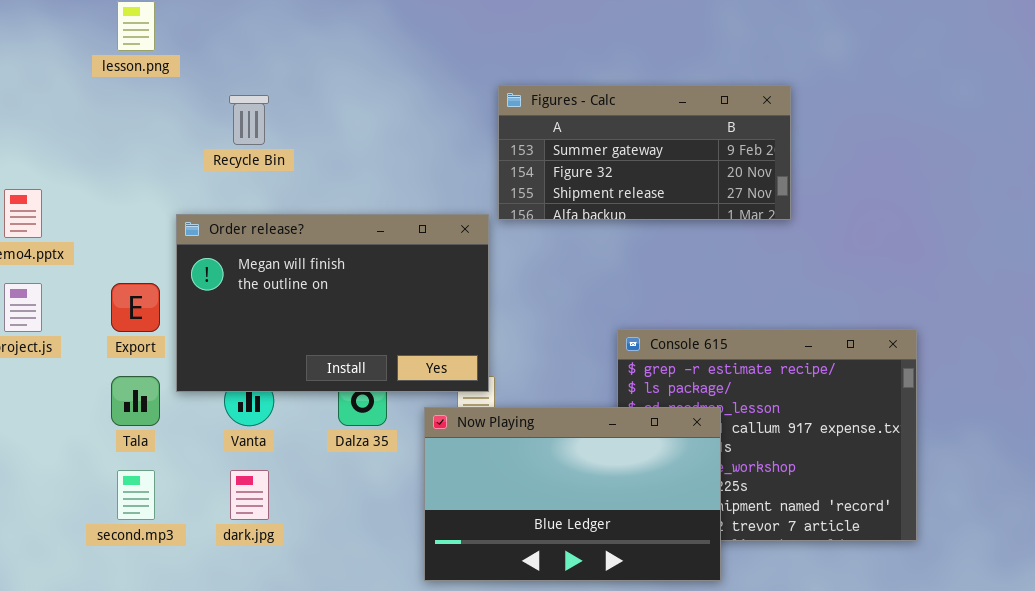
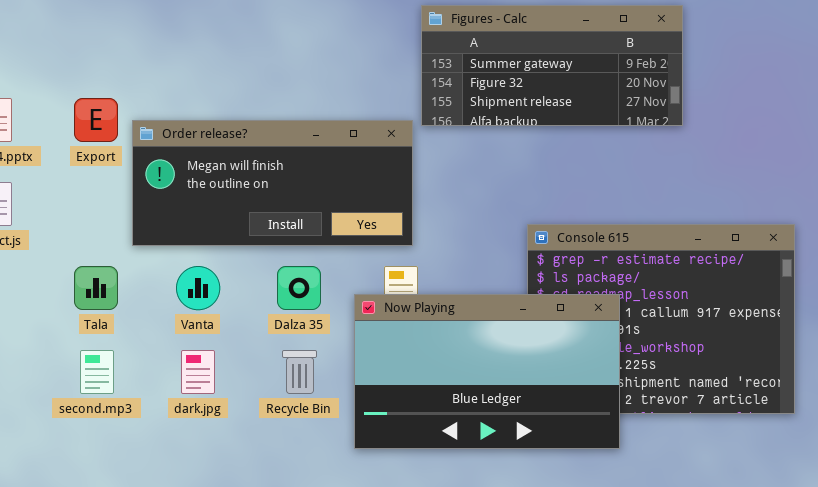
Recycle Bin: [229,95,269,145] -> [282,350,317,394], moved
Order release?: [176,214,489,392] -> [132,120,413,246], resized
Export: [111,283,160,332] -> [74,98,118,142], moved

